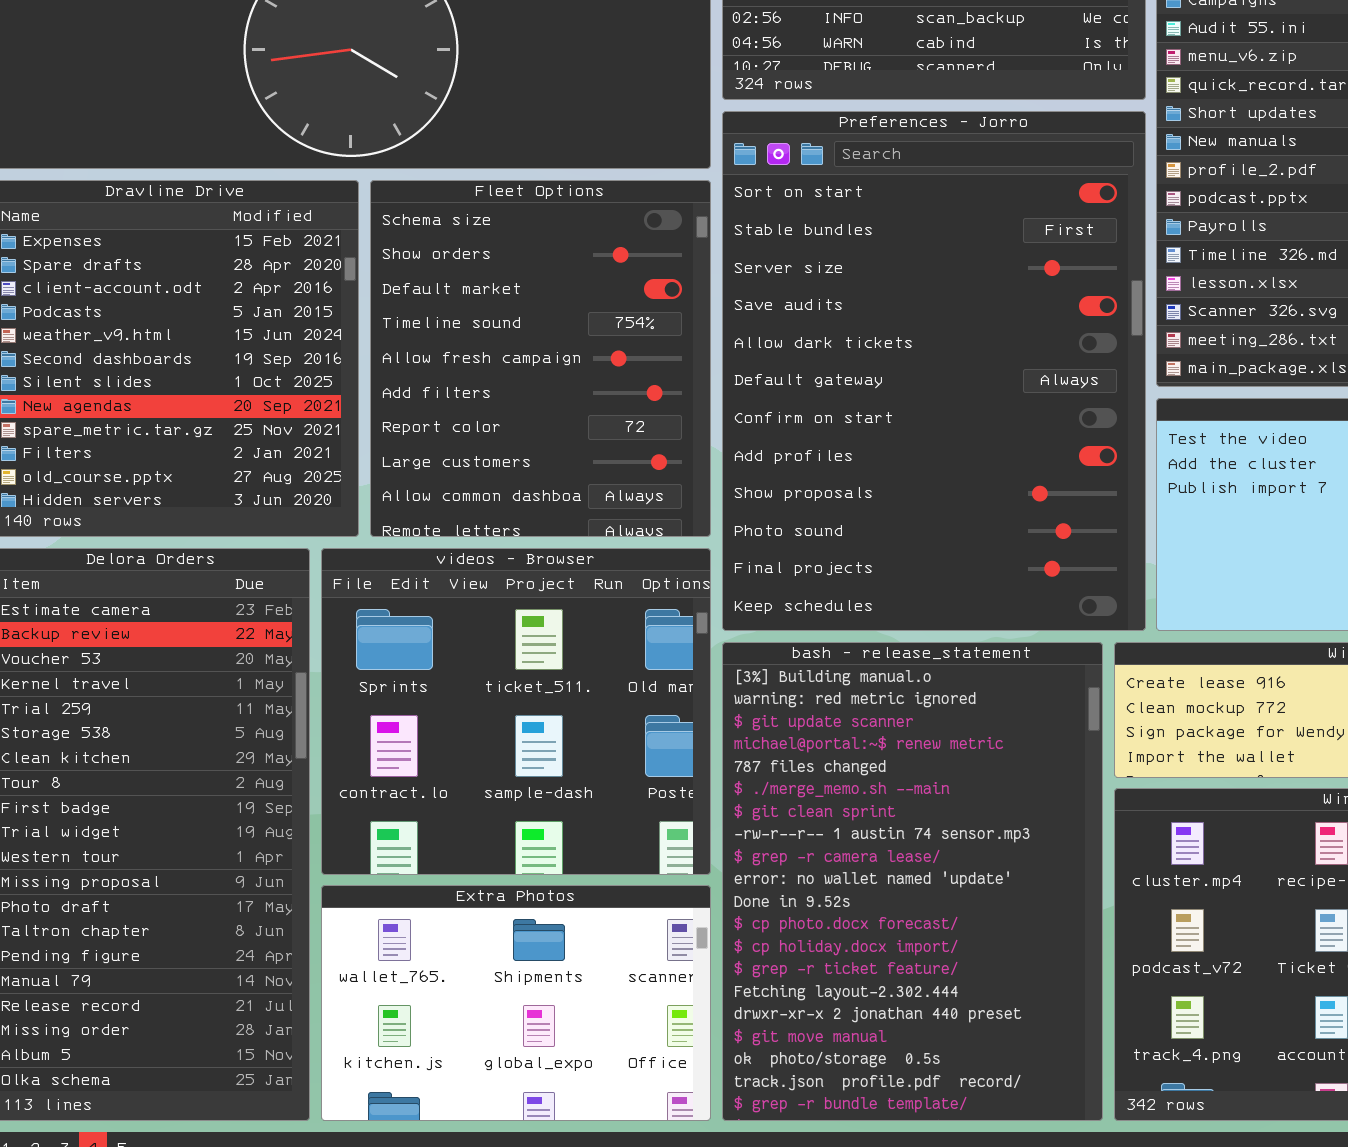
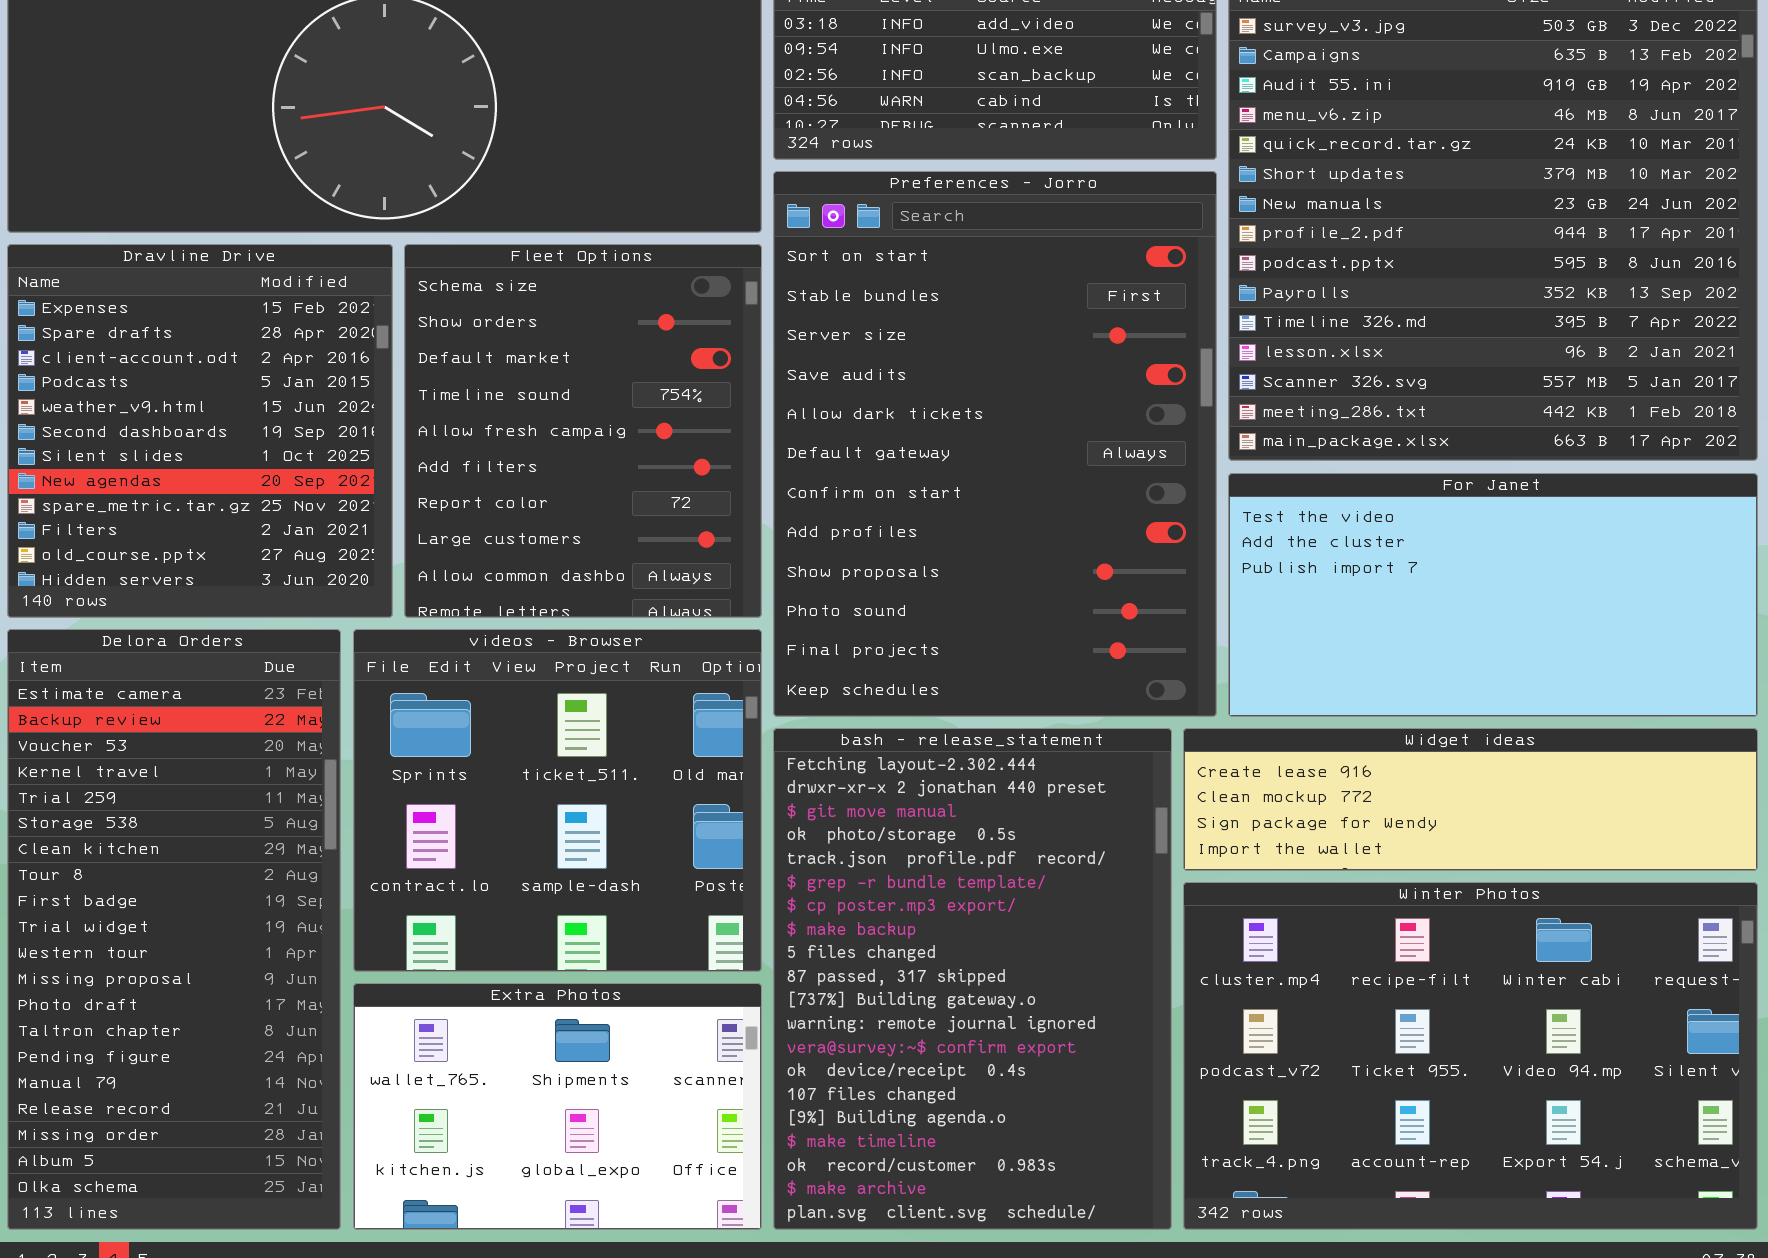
bash - release_statement: [722,642,1103,1121] -> [773,728,1172,1230], scrolled down 14 rows

